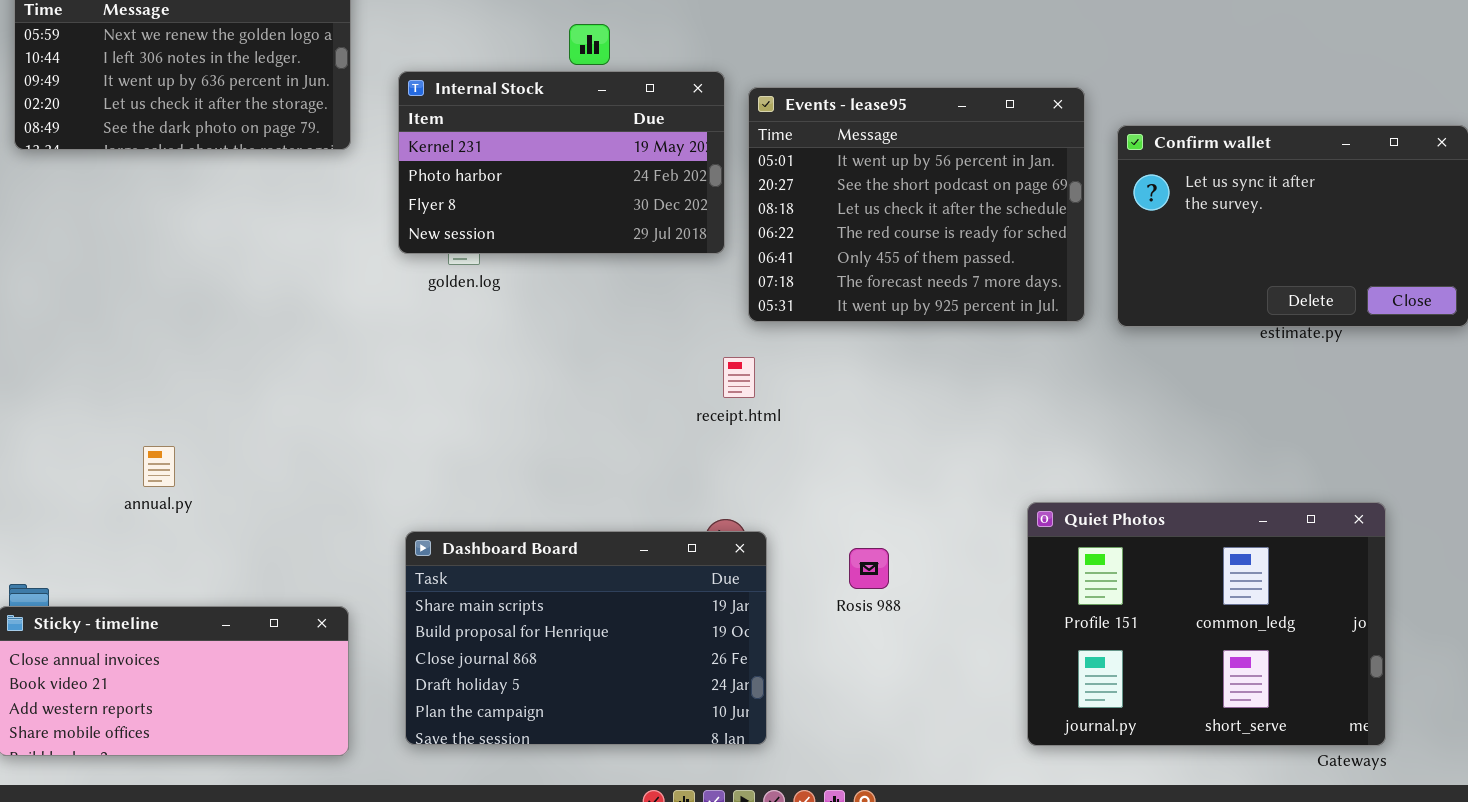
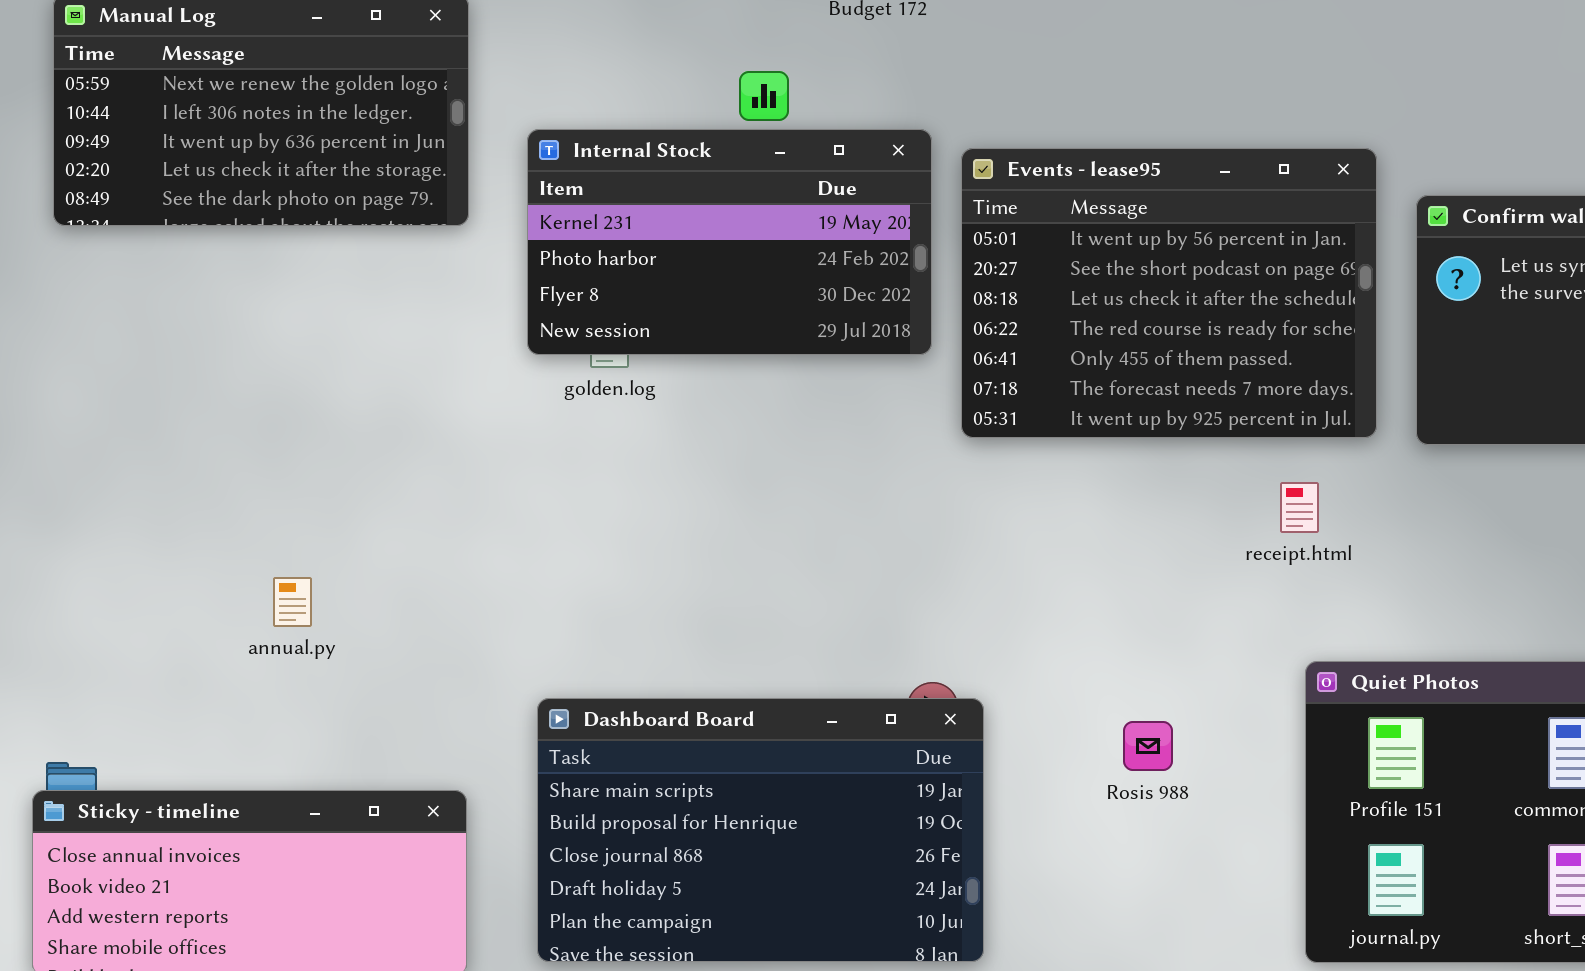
receipt.html: [723,357,755,398] -> [1280,482,1319,533], moved
annual.py: [143,446,175,487] -> [273,577,312,627], moved
Rosis 988: [849,548,889,589] -> [1123,721,1173,771], moved

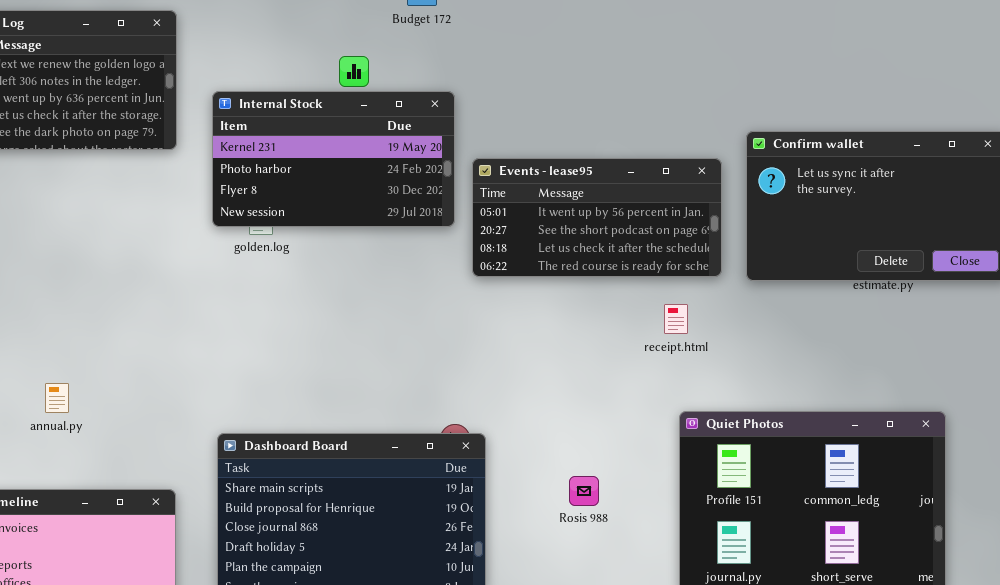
Events - lease95: [961,148,1377,438] -> [472,158,722,277], resized
annual.py: [273,577,312,627] -> [45,383,69,413], moved
Rosis 988: [1123,721,1173,771] -> [569,476,599,506], moved

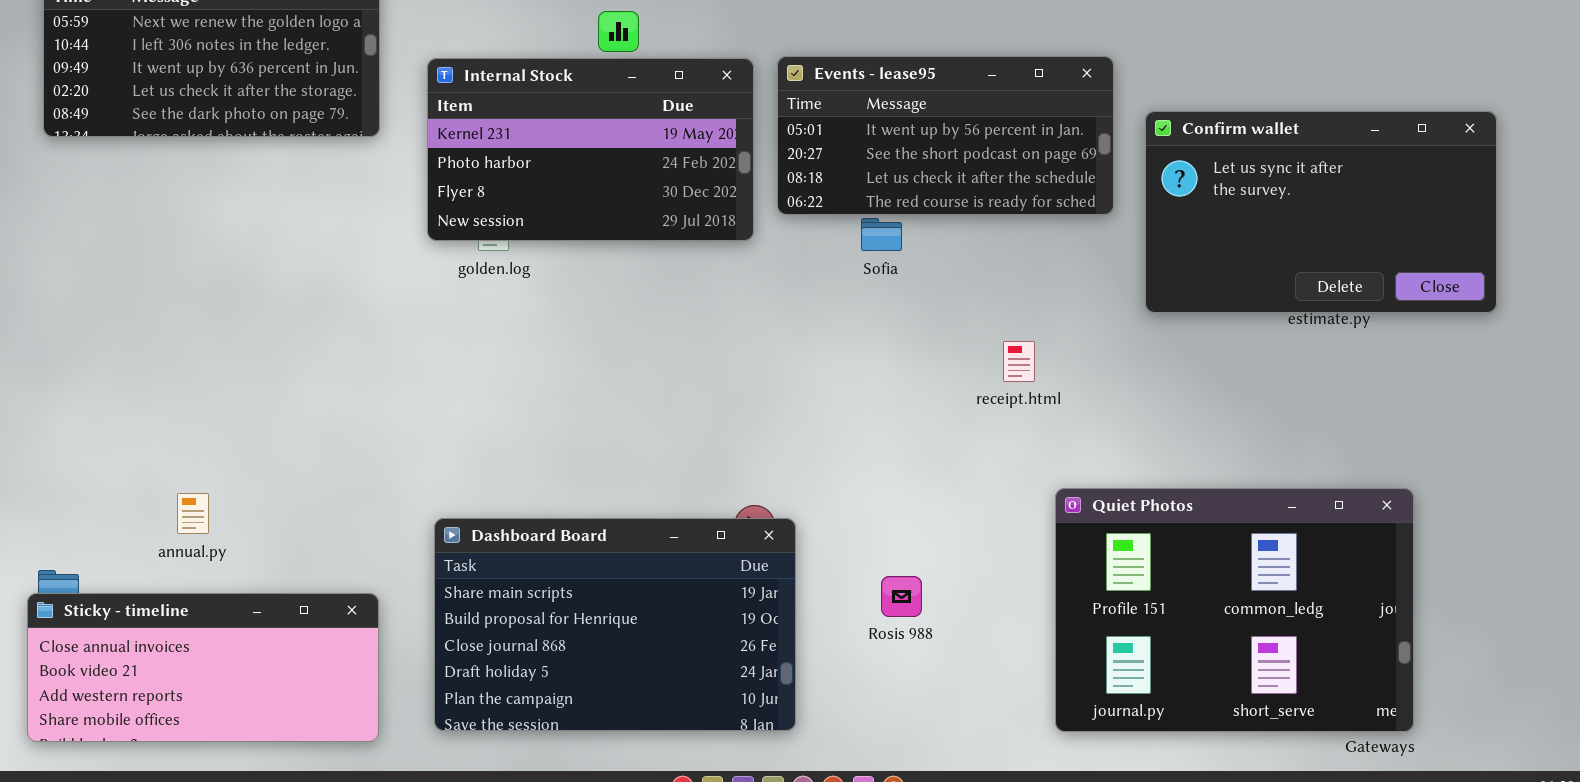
Events - lease95: [472,158,722,277] -> [777,56,1114,215], moved
receipt.html: [664,304,688,334] -> [1003,341,1035,382], moved
annual.py: [45,383,69,413] -> [177,493,209,534], moved
Rosis 988: [569,476,599,506] -> [881,576,922,617], moved

